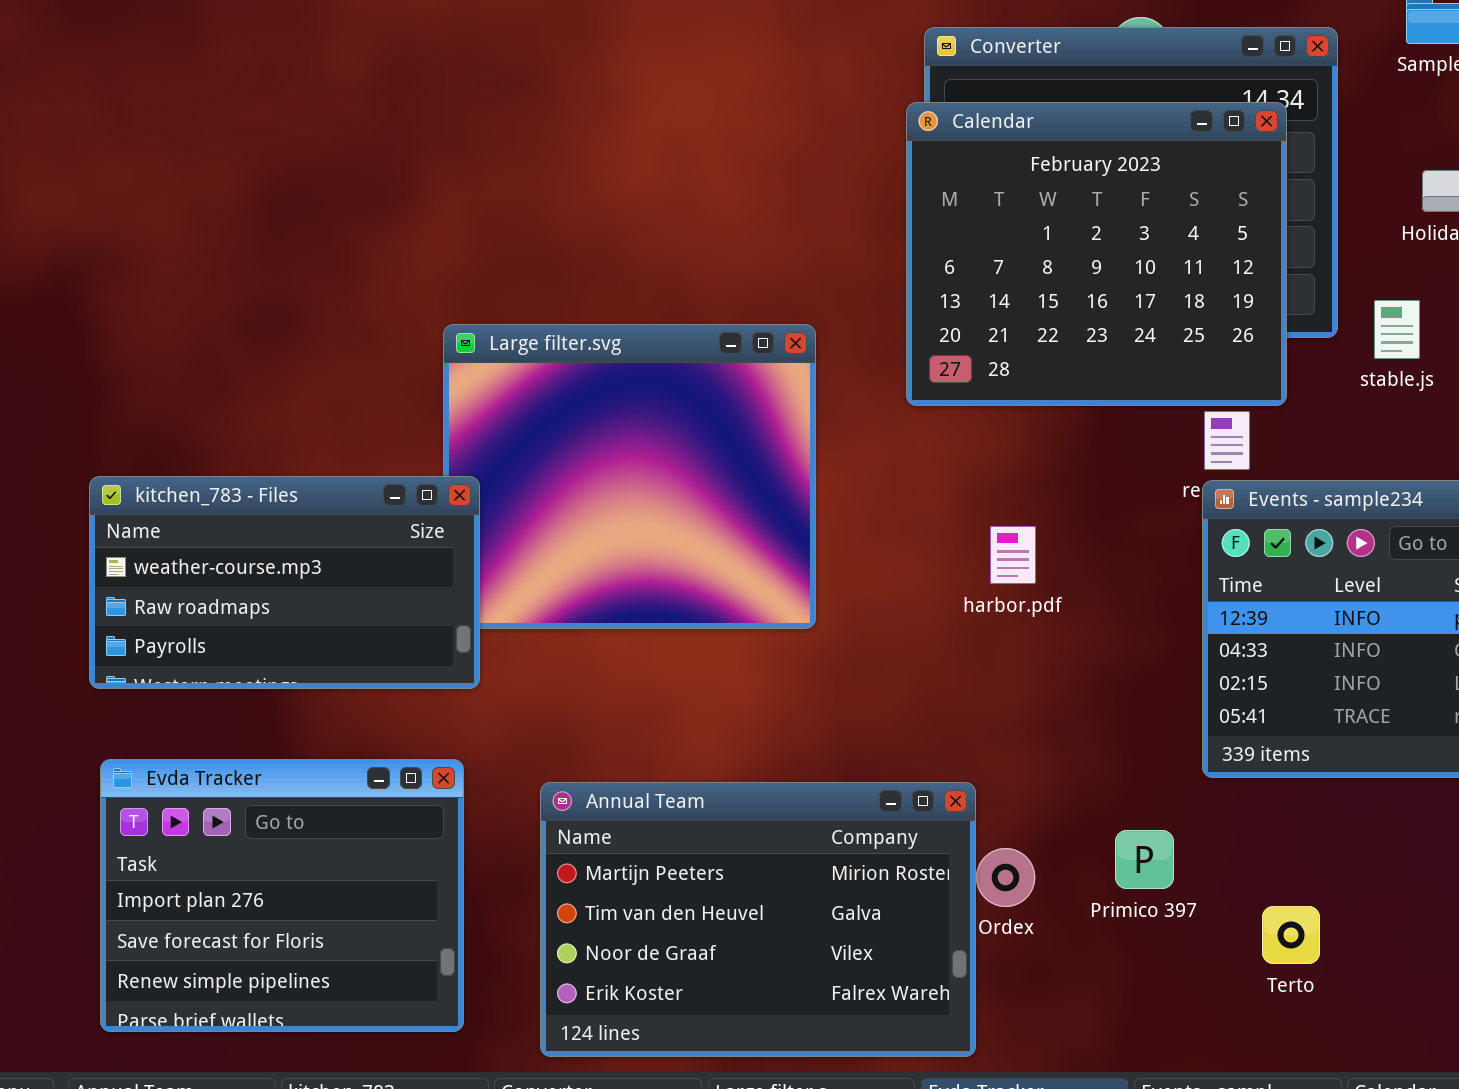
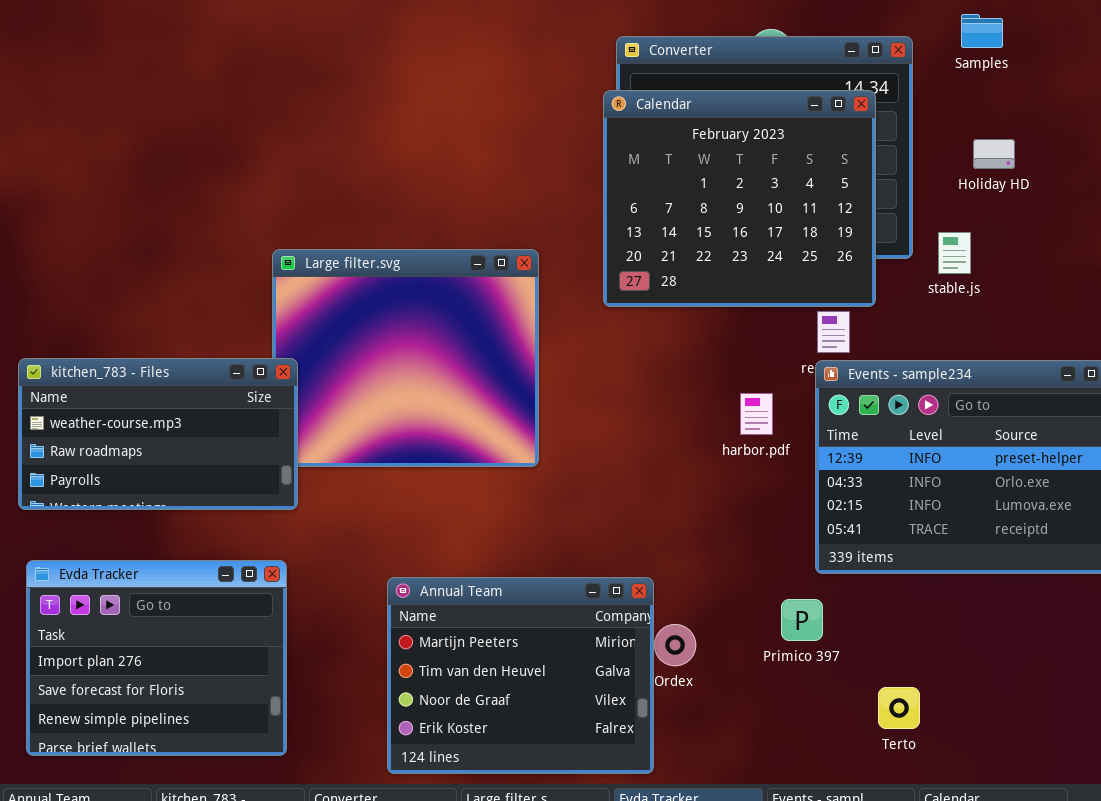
harbor.pdf: [990,526,1036,584] -> [740,393,773,435], moved
Annual Team: [540,782,976,1057] -> [387,577,654,774], resized
Primico 397: [1115,830,1174,889] -> [781,599,823,641], moved
Terto: [1262,906,1320,964] -> [878,687,920,729], moved

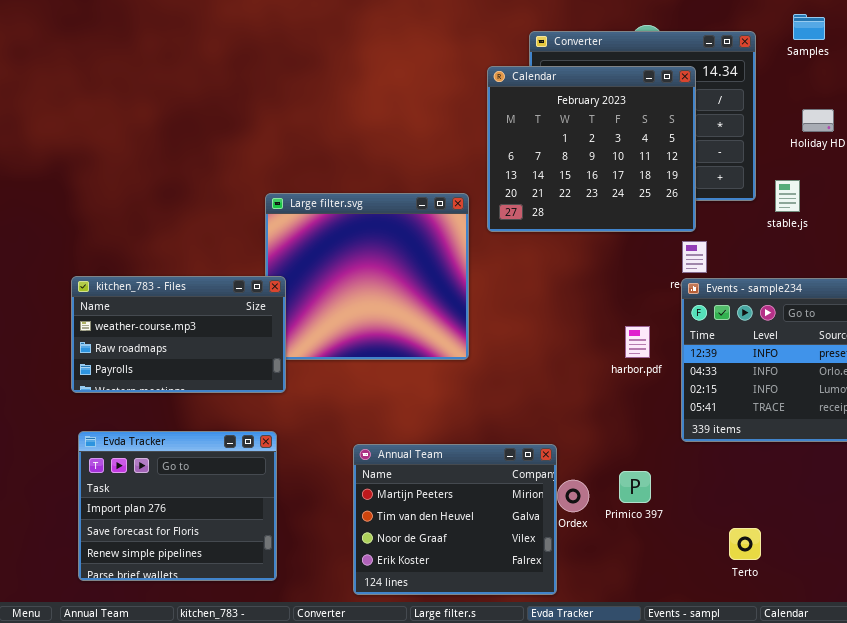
Calendar: [603,90,876,307] -> [487,66,696,232], moved
harbor.pdf: [740,393,773,435] -> [625,326,650,358], moved
Primico 397: [781,599,823,641] -> [619,471,651,503], moved

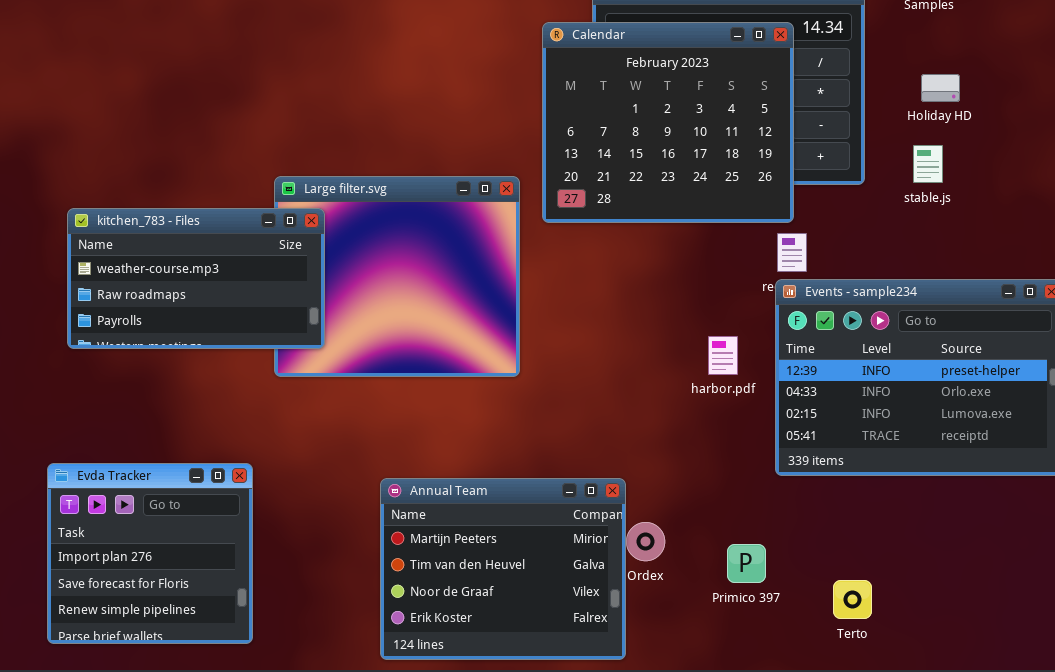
stable.js: [775,180,800,212] -> [913,145,943,183], moved
kitchen_783 - Files: [71,276,286,393] -> [67,208,325,349], moved
Evda Tracker: [78,431,277,581] -> [47,463,253,644], resized
Primico 397: [619,471,651,503] -> [727,544,766,583], moved

